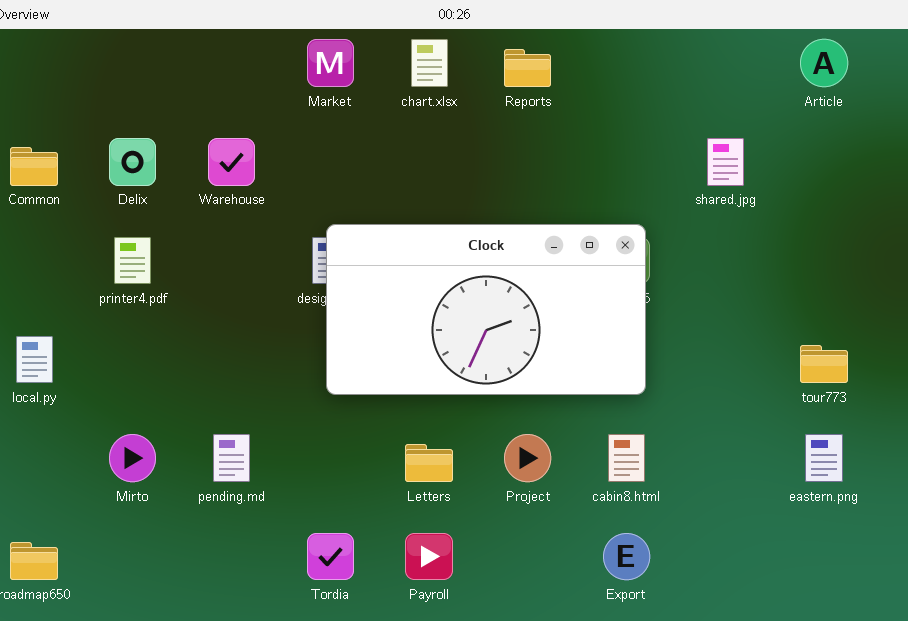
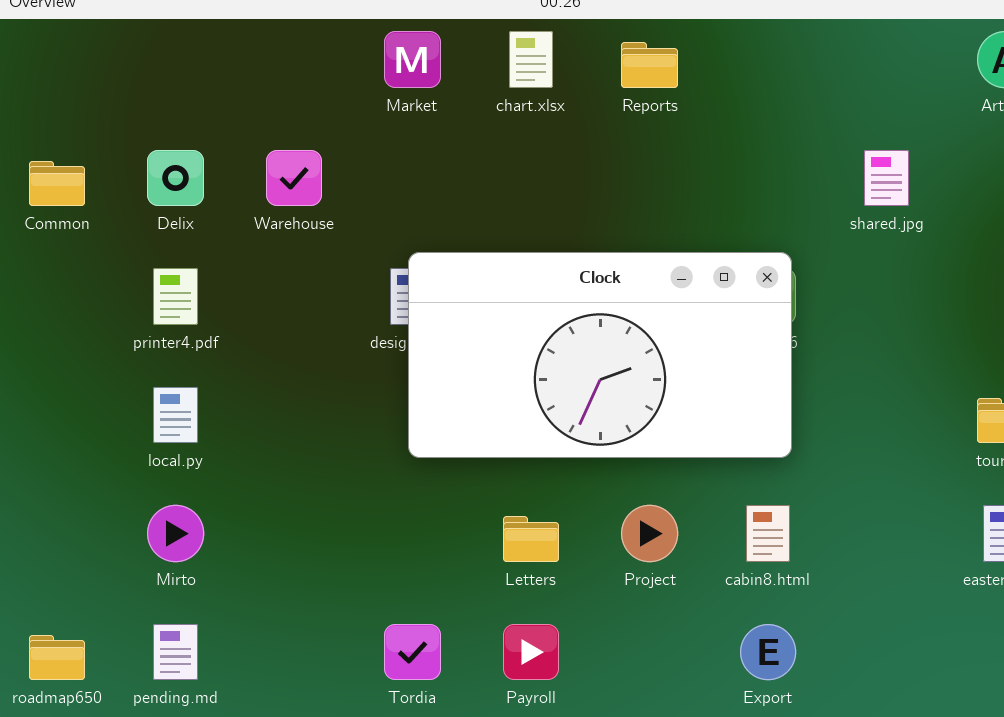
local.py: [16,336,53,383] -> [153,387,198,443], moved
pending.md: [213,434,250,482] -> [153,624,198,680], moved

